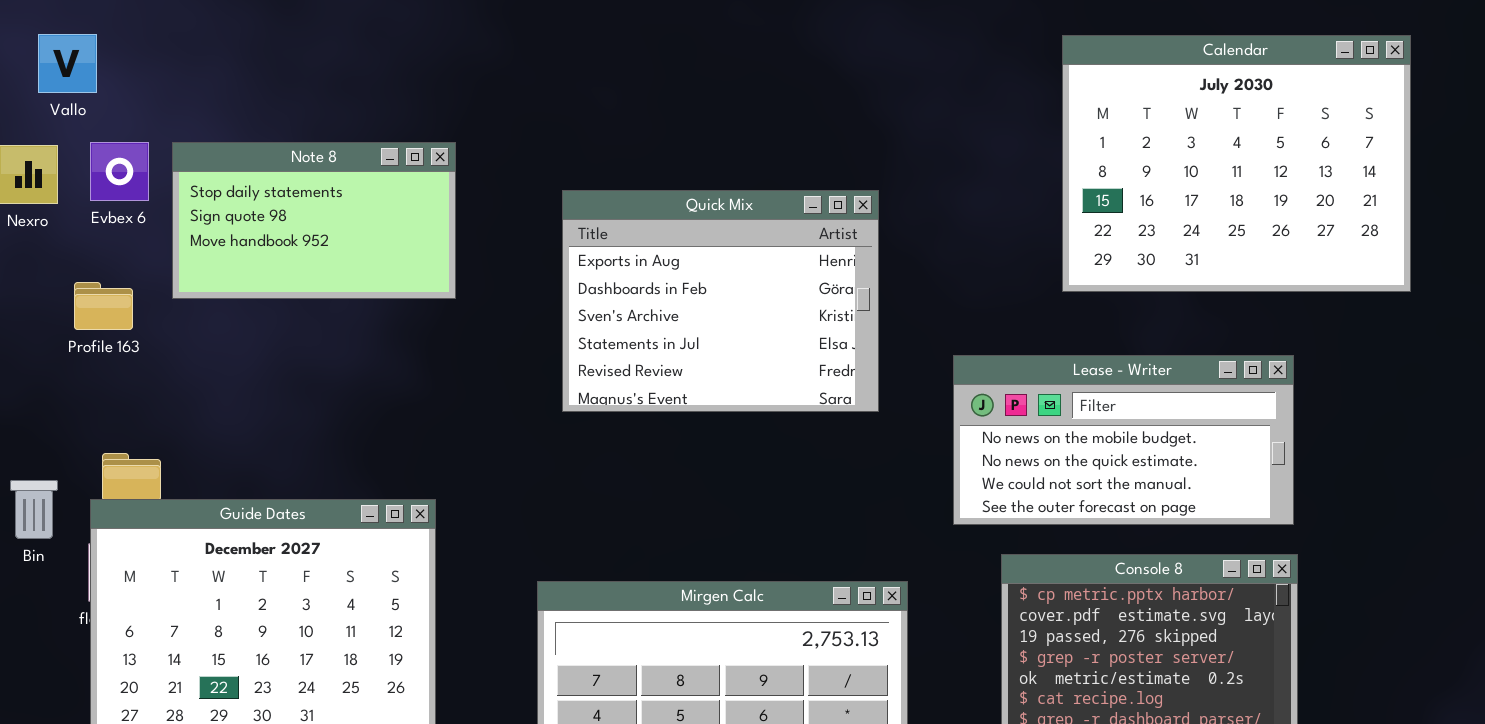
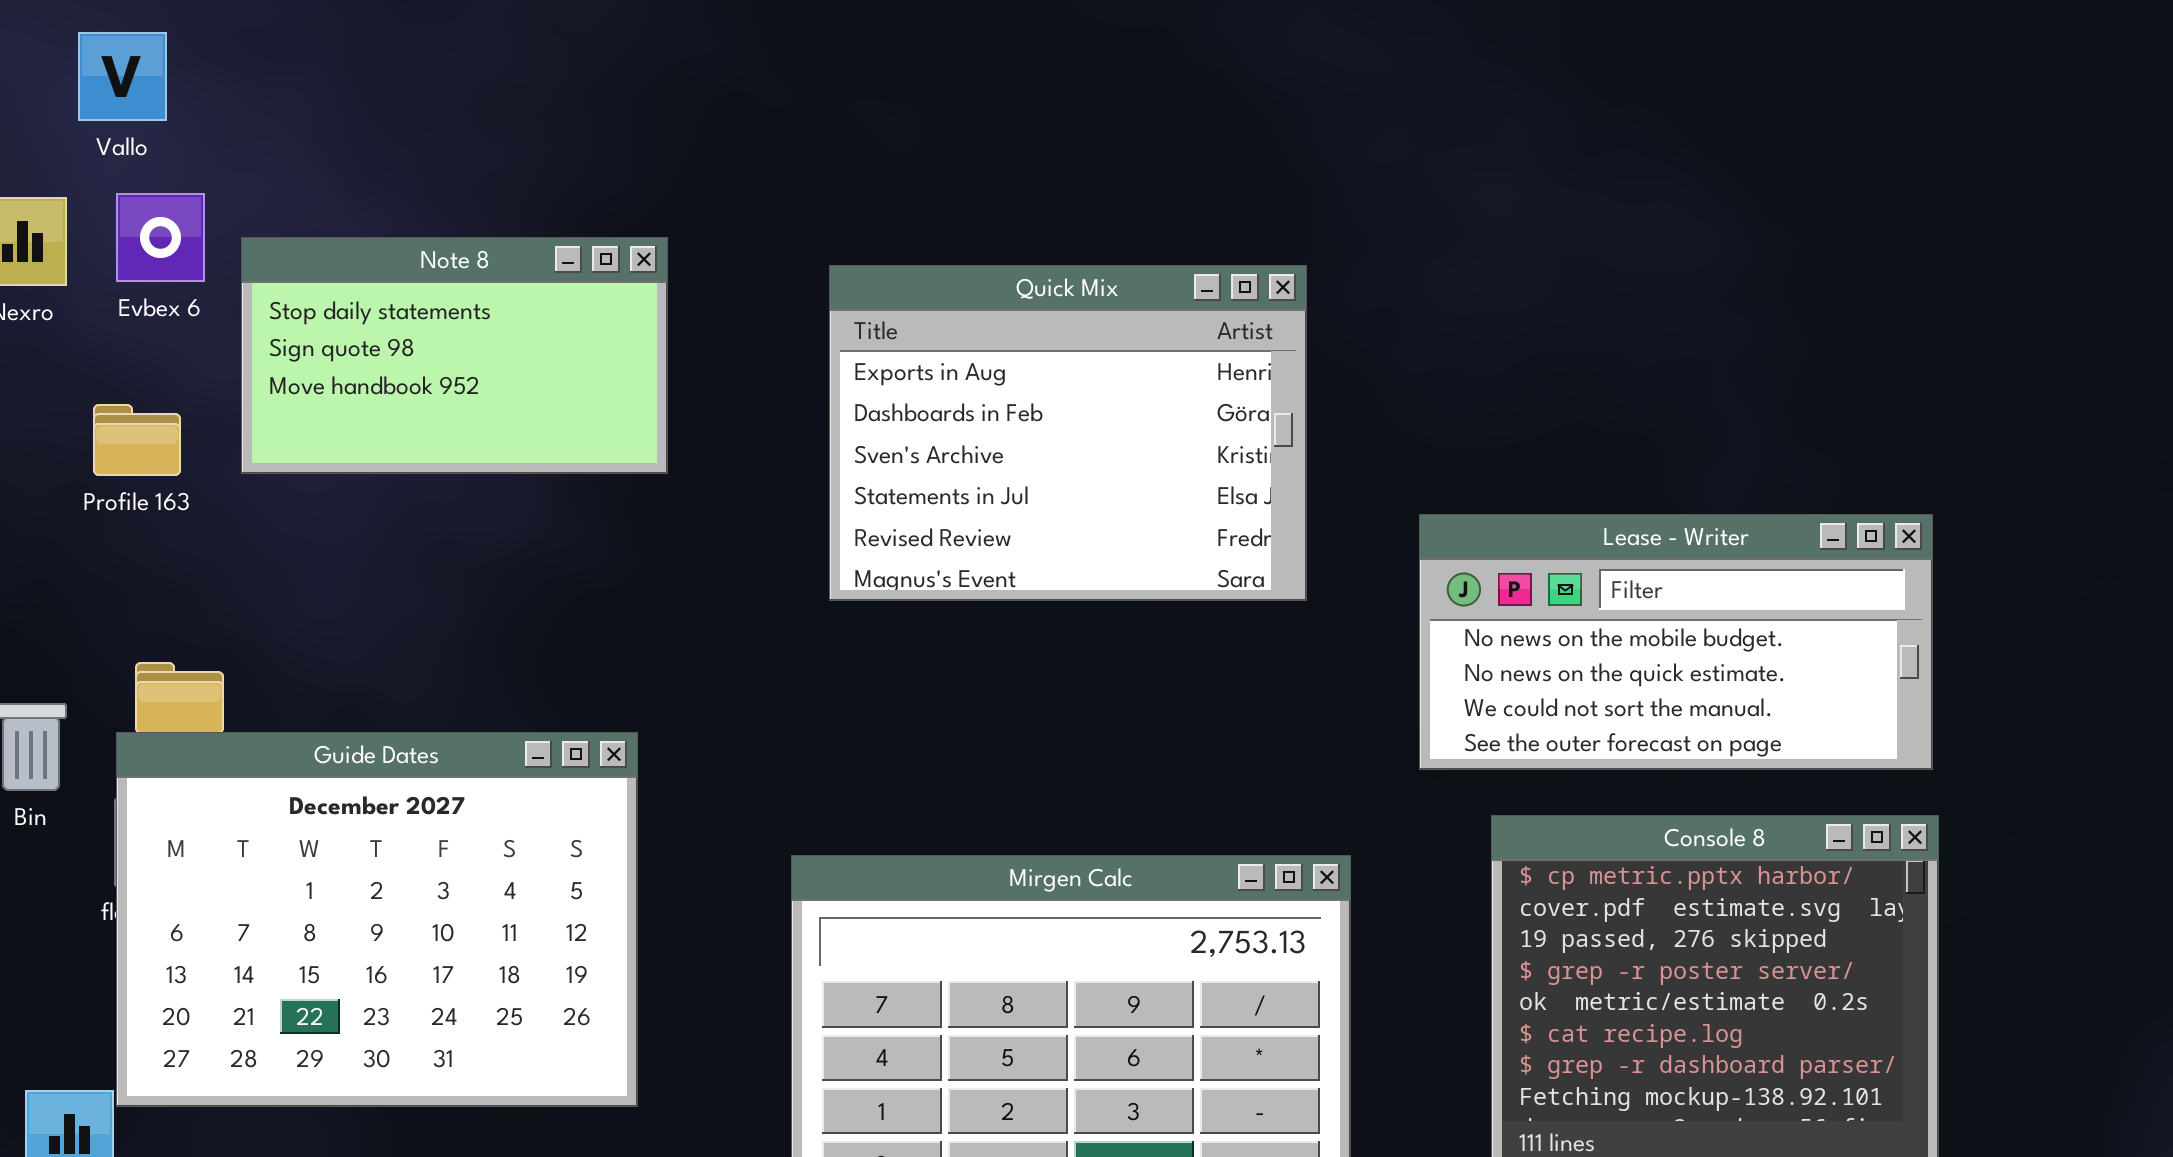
Vallo: [38,34,97,93] -> [78,32,167,121], moved
Calendar: [1062,35,1411,292] -> none, closed
Note 8: [172,142,456,299] -> [241,237,668,474], moved

